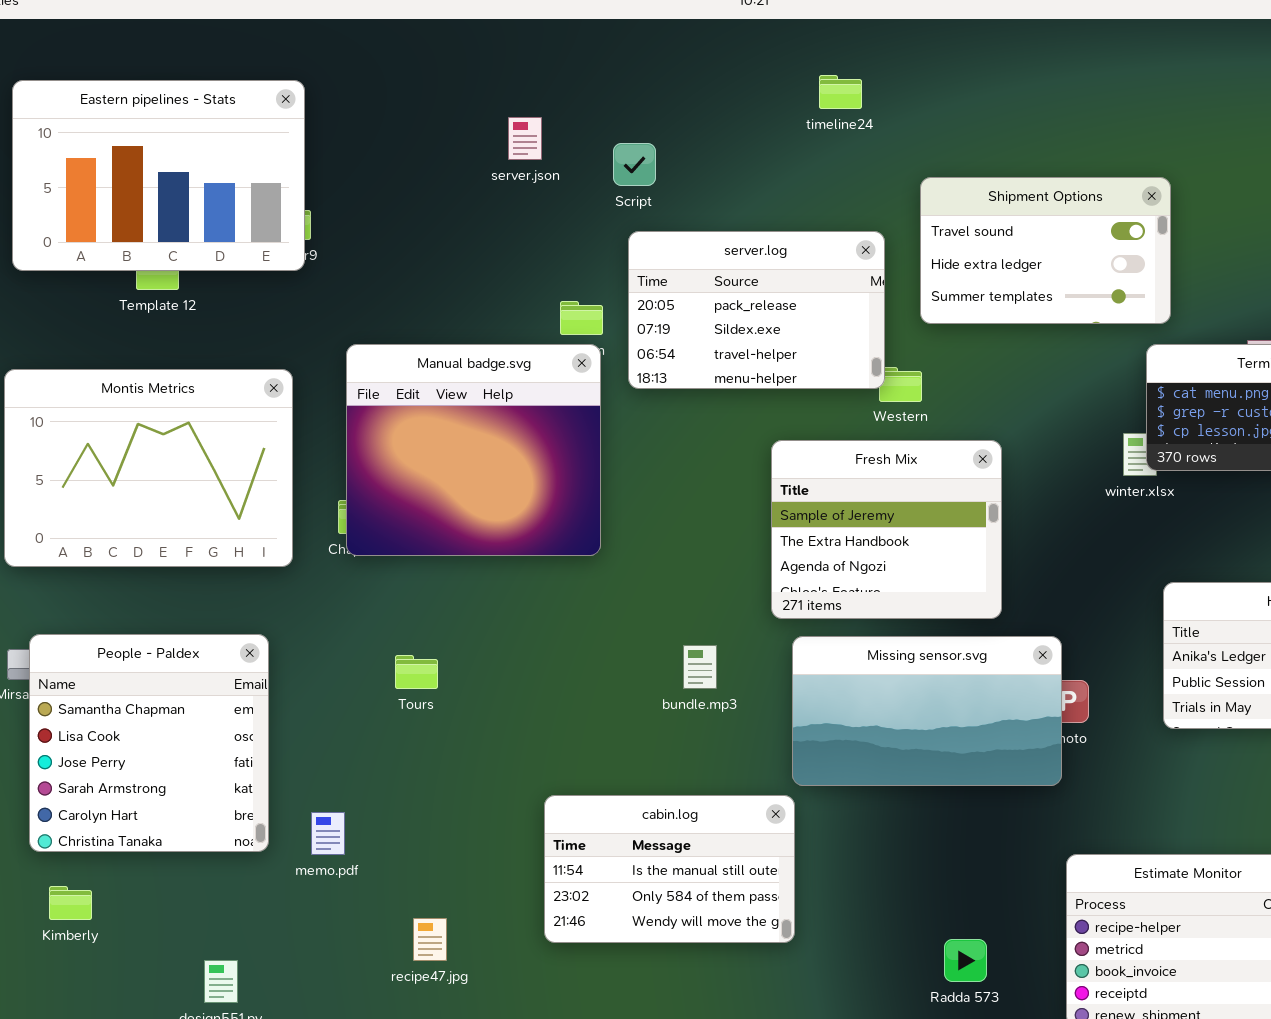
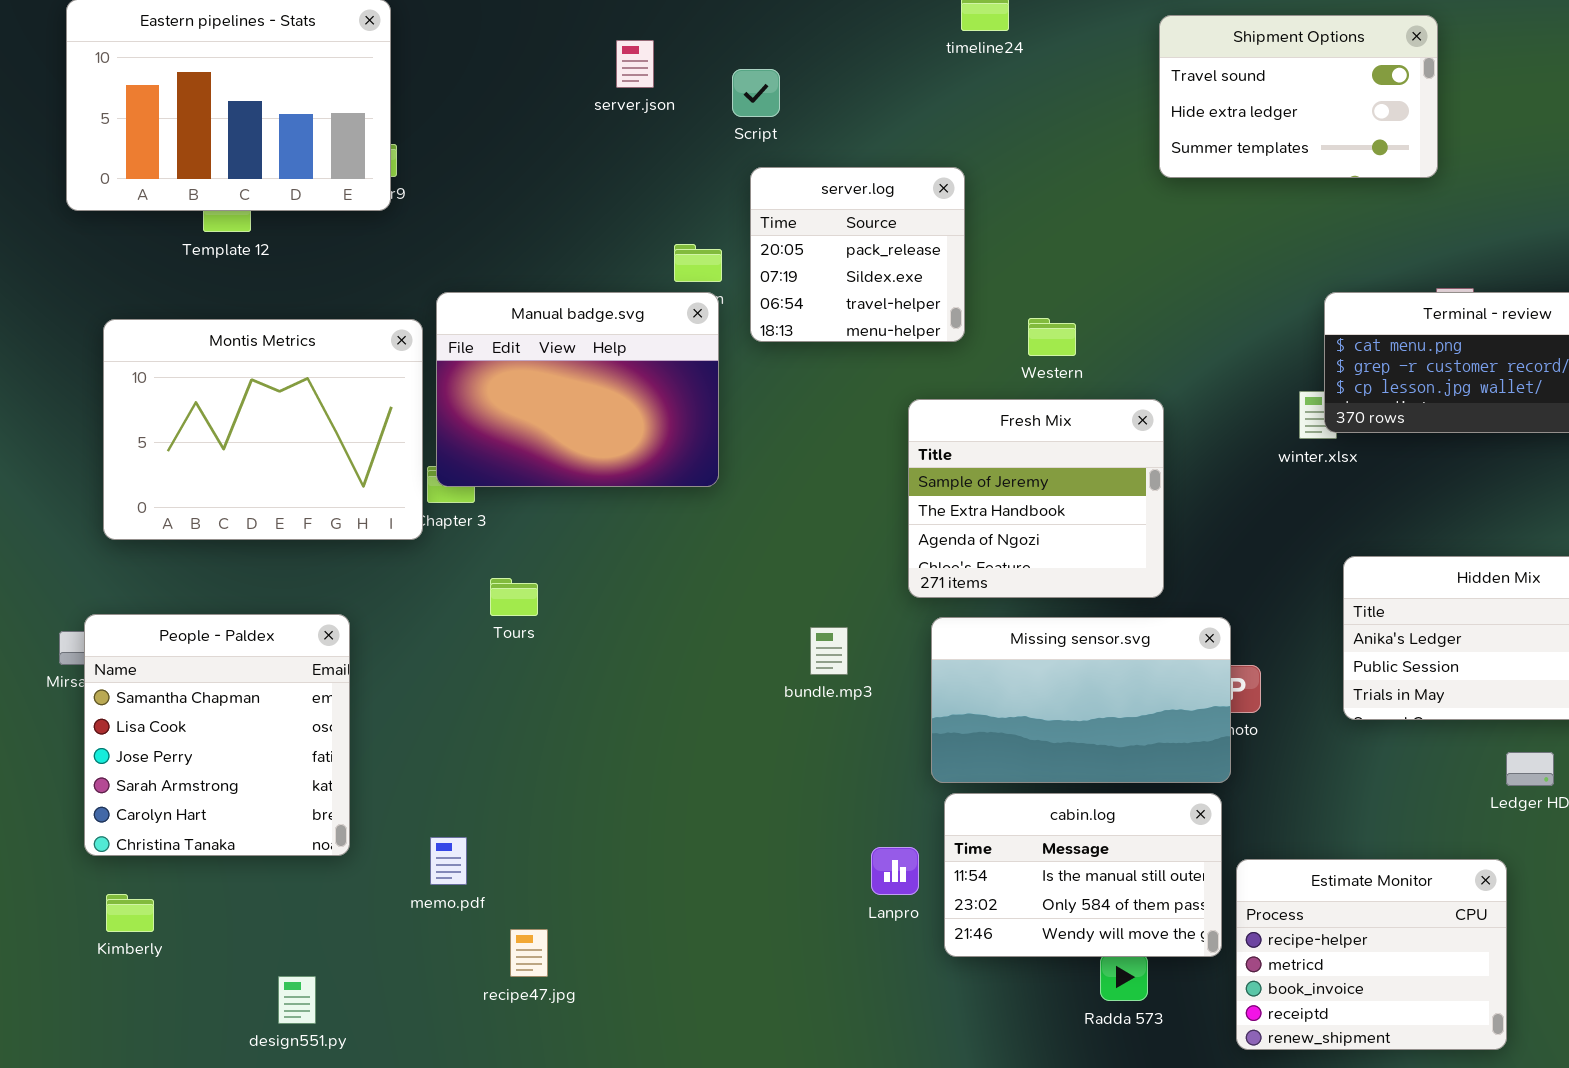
Shipment Options: [920,177,1171,324] -> [1159,15,1438,178], moved
server.log: [628,231,885,389] -> [750,167,965,342], resized
Manual badge.svg: [346,344,601,556] -> [436,292,719,487], resized
Montis Metrics: [4,369,293,567] -> [103,319,423,540], moved
Tours: [395,655,438,689] -> [490,578,538,616], moved
cabin.log: [544,795,795,943] -> [944,793,1222,957], moved
memo.pdf: [311,812,345,855] -> [430,837,467,885], moved

